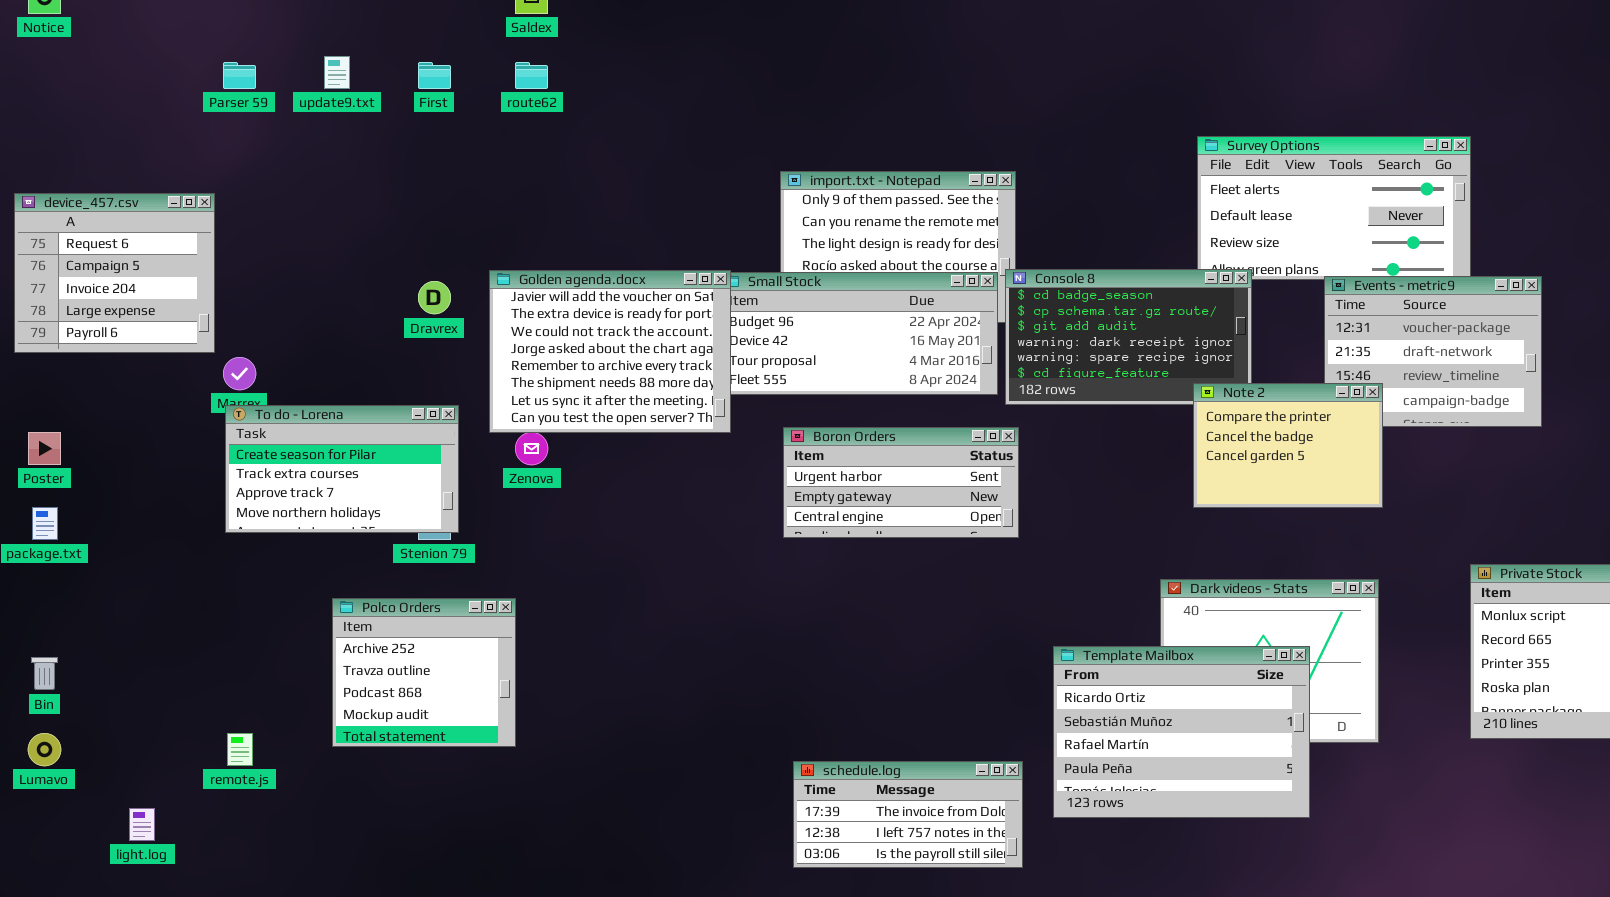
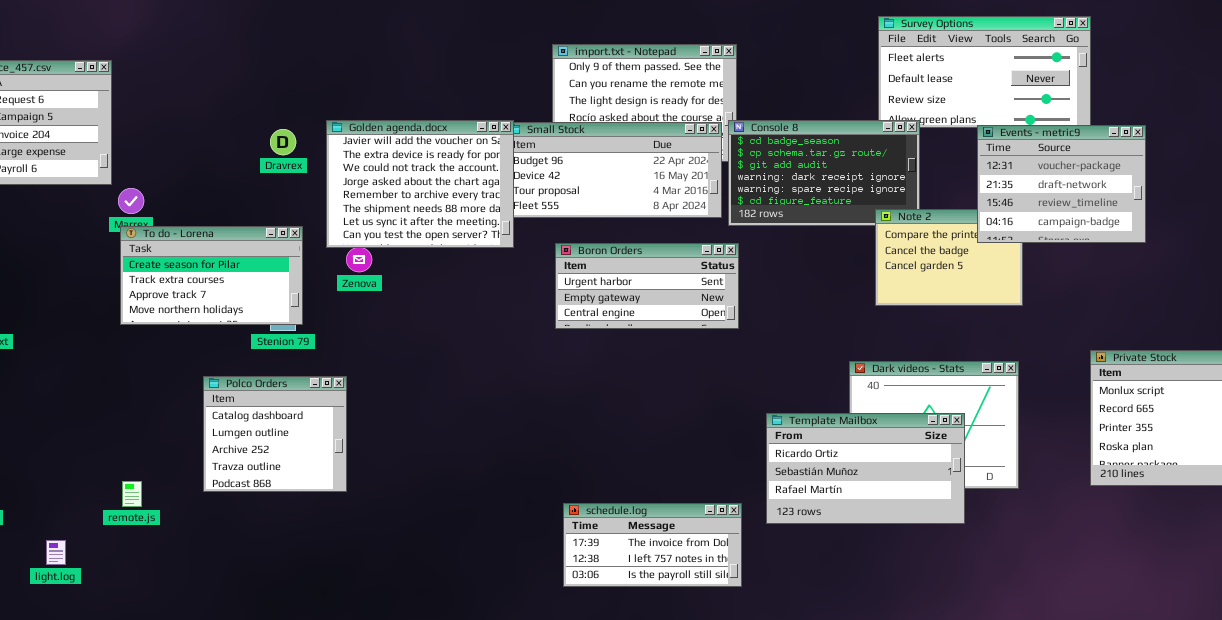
Events - metric9: [1324,276,1542,427] -> [977,125,1146,243], raised
Polco Orders: [332,598,516,747] -> [203,376,347,492], scrolled up 2 rows
Template Mailbox: [1053,646,1310,818] -> [766,413,965,524], resized

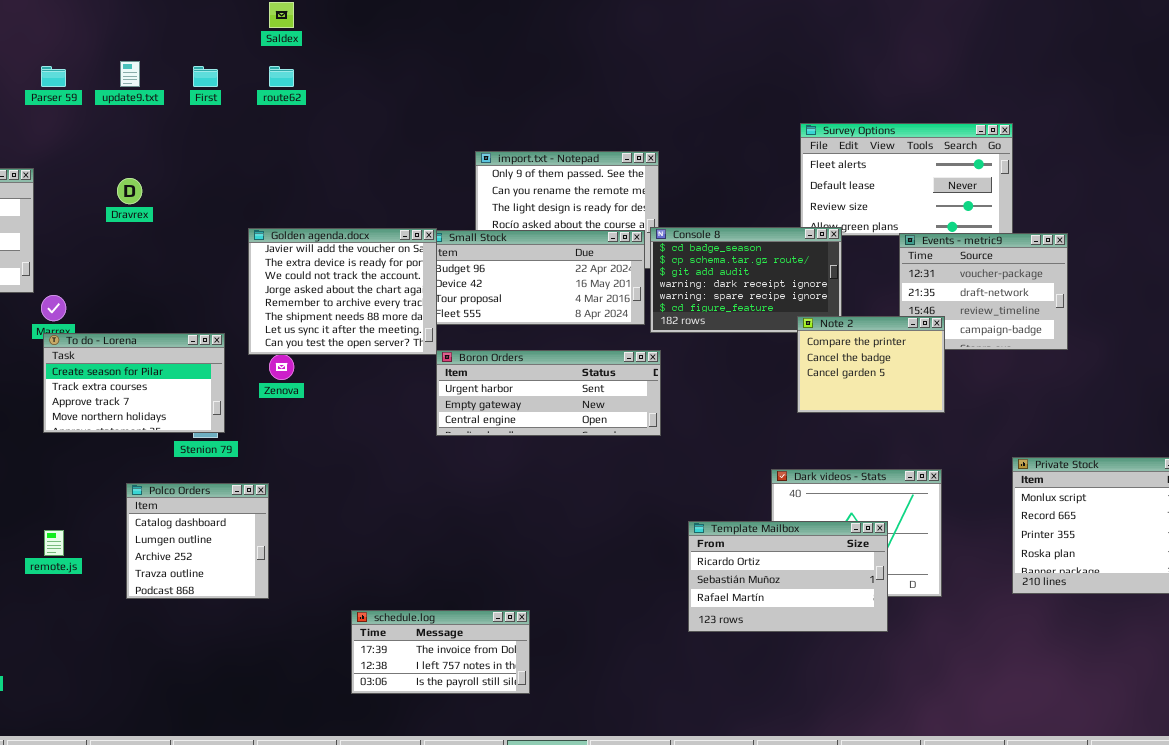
Dravrex: [270,129,296,155] -> [117,178,142,204], moved
Note 2: [875,209,1023,306] -> [797,316,945,413], raised
Boron Orders: [555,243,739,329] -> [436,350,661,436], resized
remote.js: [122,481,142,507] -> [44,530,64,556], moved
schedule.log: [563,503,742,587] -> [351,610,530,694], moved

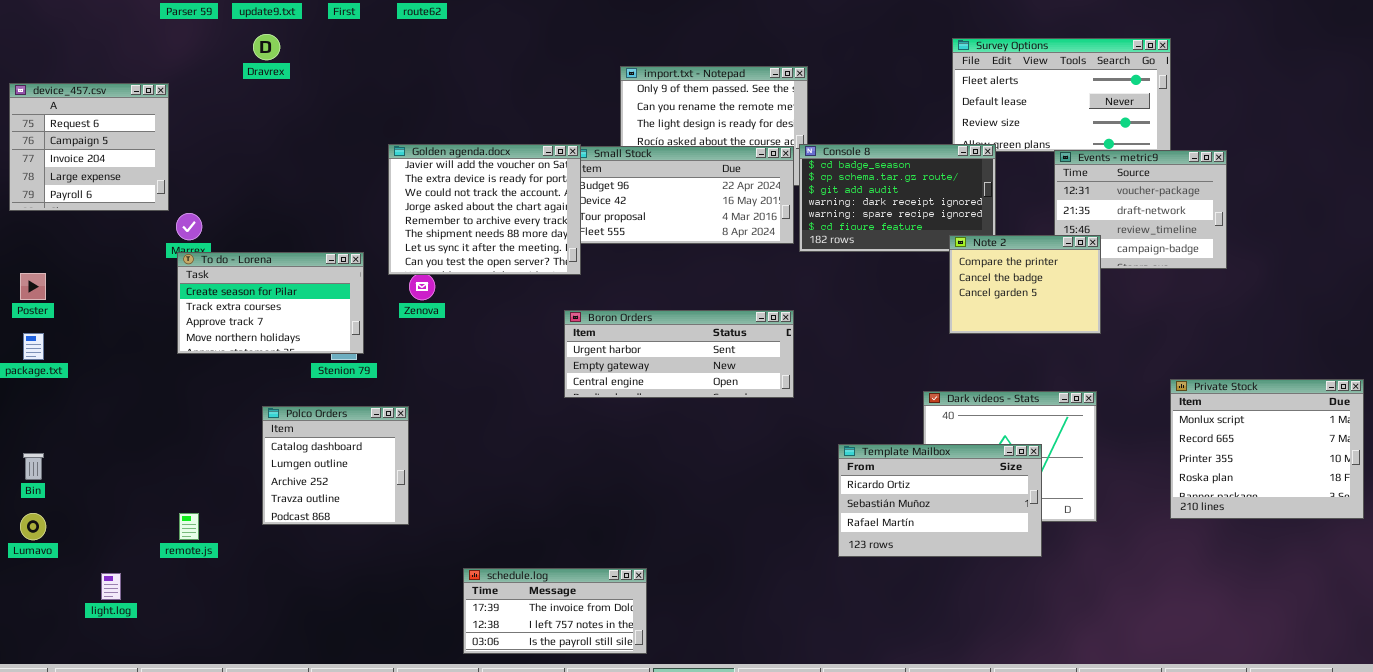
Dravrex: [117,178,142,204] -> [253,34,280,60], moved
Boron Orders: [436,350,661,436] -> [564,310,794,398], moved
remote.js: [44,530,64,556] -> [179,513,199,540], moved
schedule.log: [351,610,530,694] -> [463,568,647,654], moved

